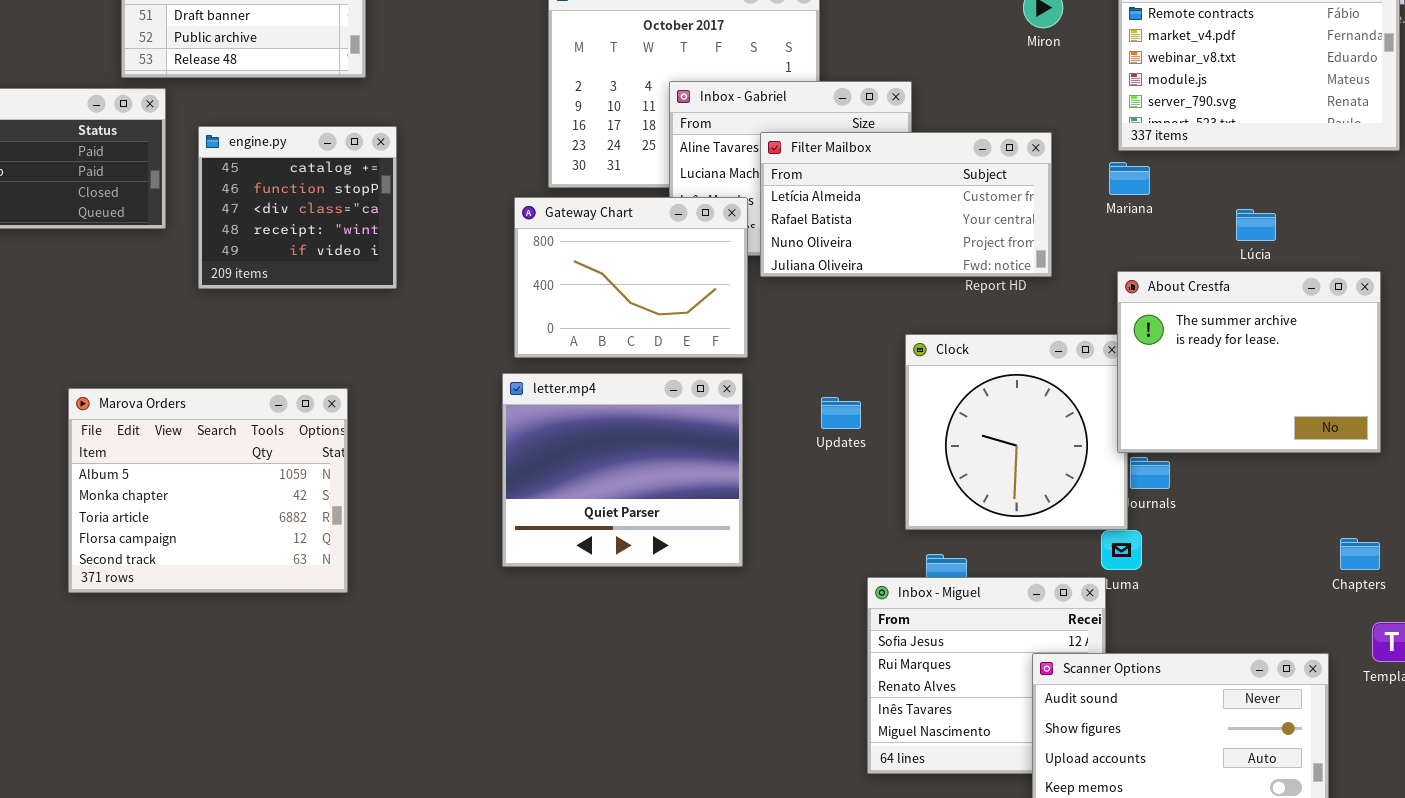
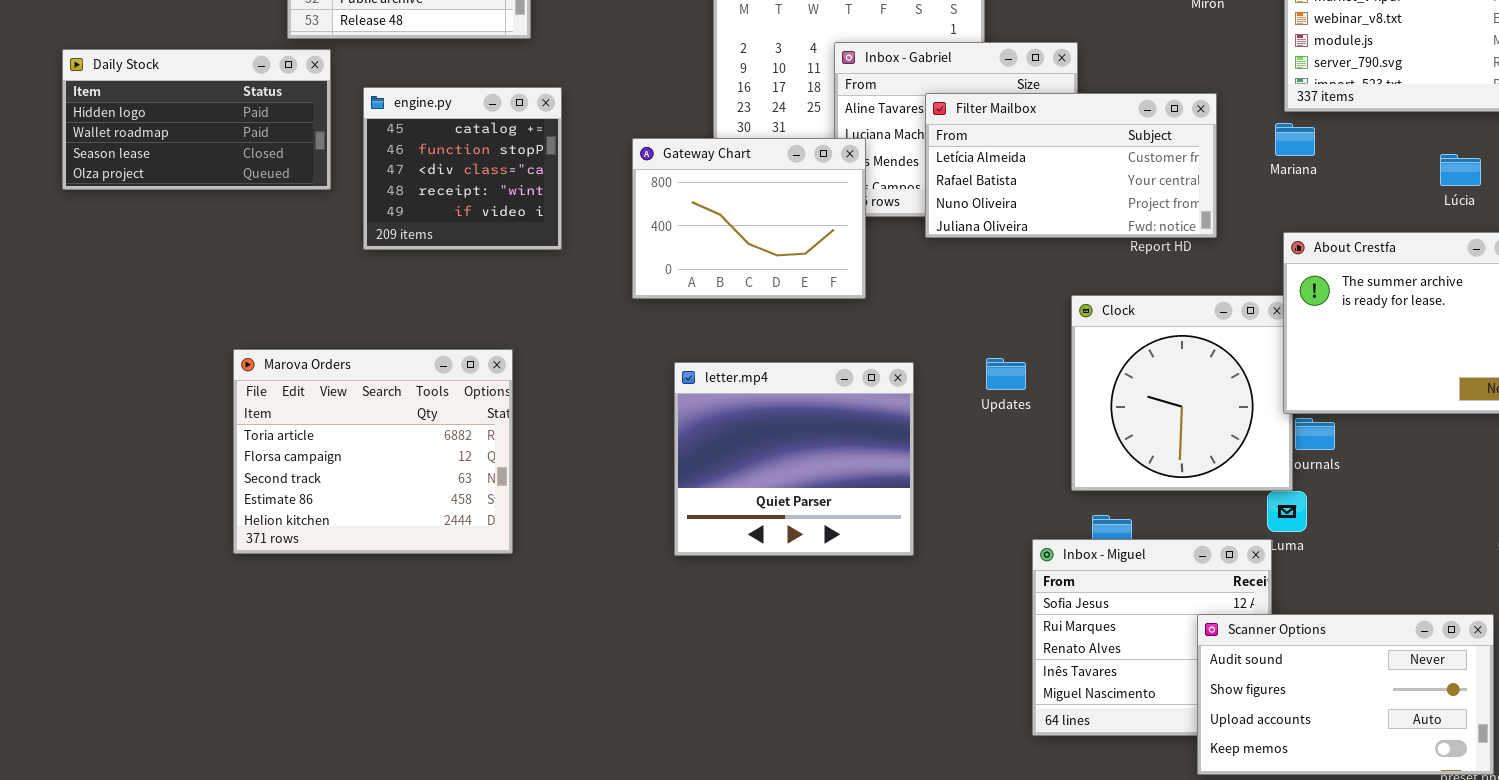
Gateway Chart: [514,197,748,358] -> [632,138,866,299], moved
Lúcia: [1236,209,1276,241] -> [1440,154,1481,186], moved
letter.mp4: [502,373,743,567] -> [674,362,914,556], moved
Marova Orders: [68,388,348,593] -> [233,349,513,554], scrolled down 2 rows

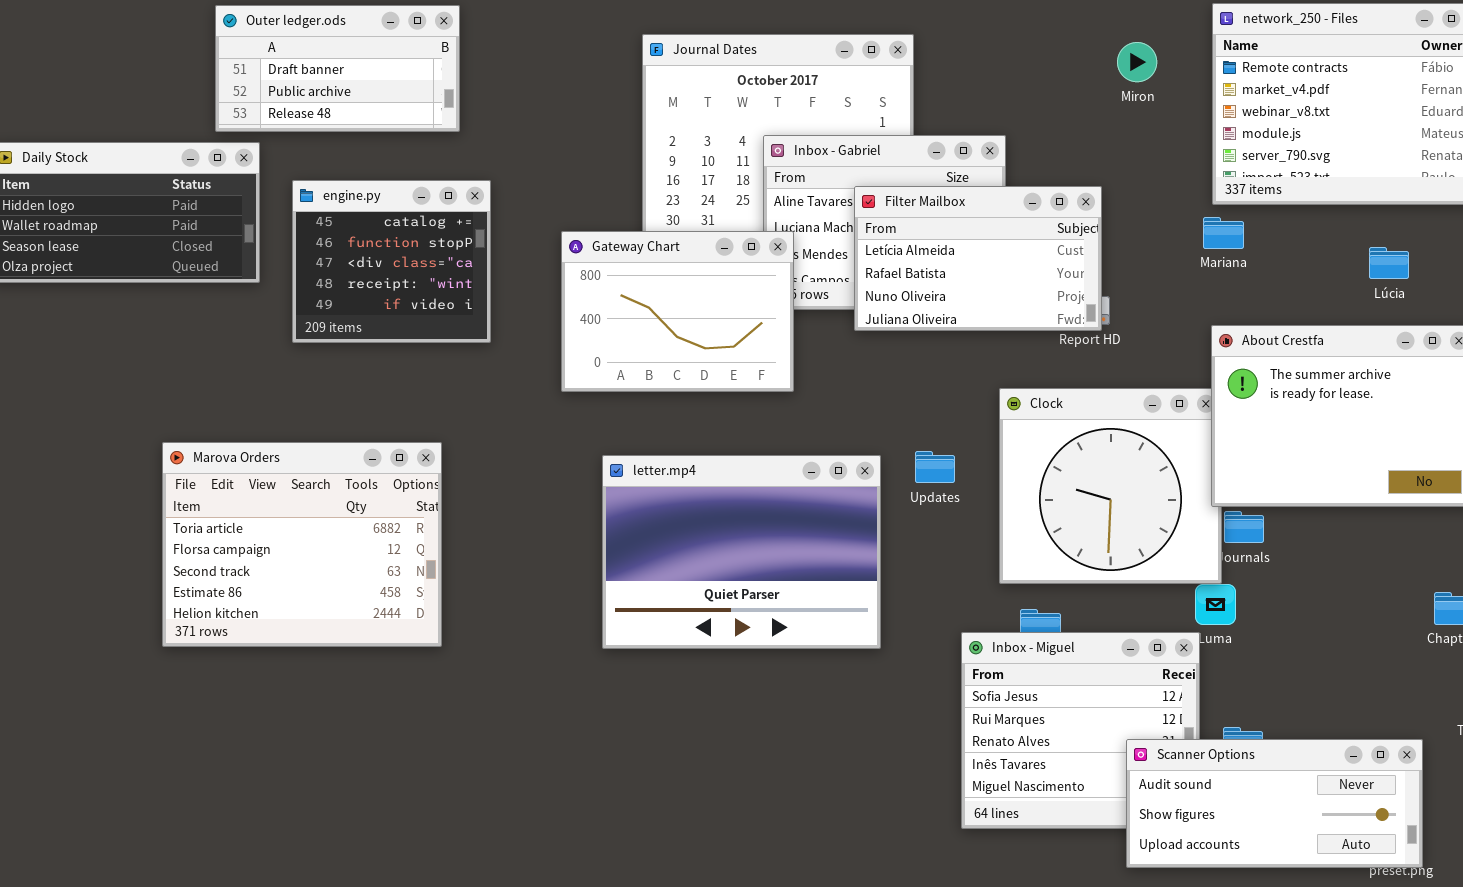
Filter Mailbox: [925,93,1217,238] -> [854,186,1102,331], resized
letter.mp4: [674,362,914,556] -> [602,455,881,649], resized
Scanner Options: [1197,614,1494,775] -> [1126,739,1423,868], resized

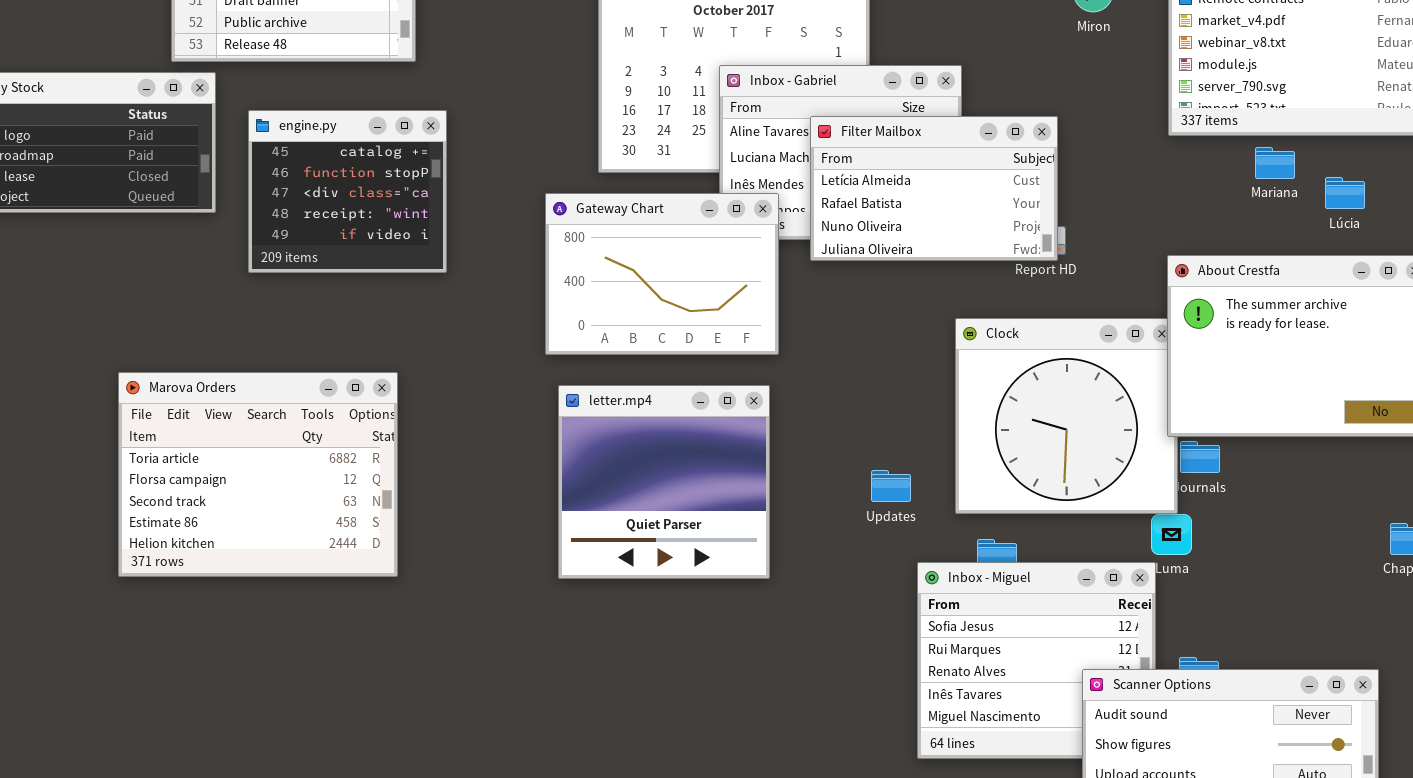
Mariana: [1203,217,1244,249] -> [1255,147,1295,179], moved
Gateway Chart: [561,231,794,392] -> [545,193,779,355], moved
Updates: [915,451,955,483] -> [871,470,911,502], moved
letter.mp4: [602,455,881,649] -> [558,385,770,579], resized

